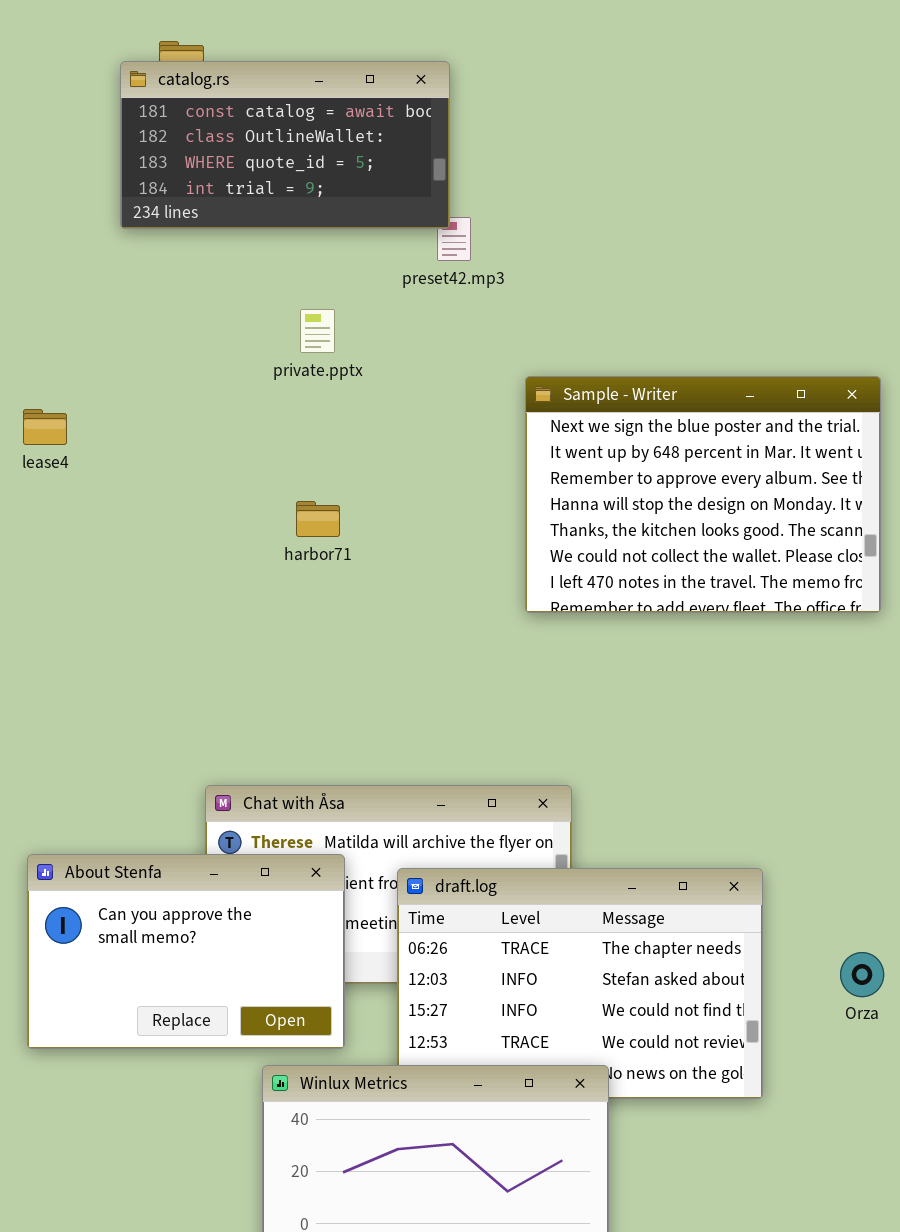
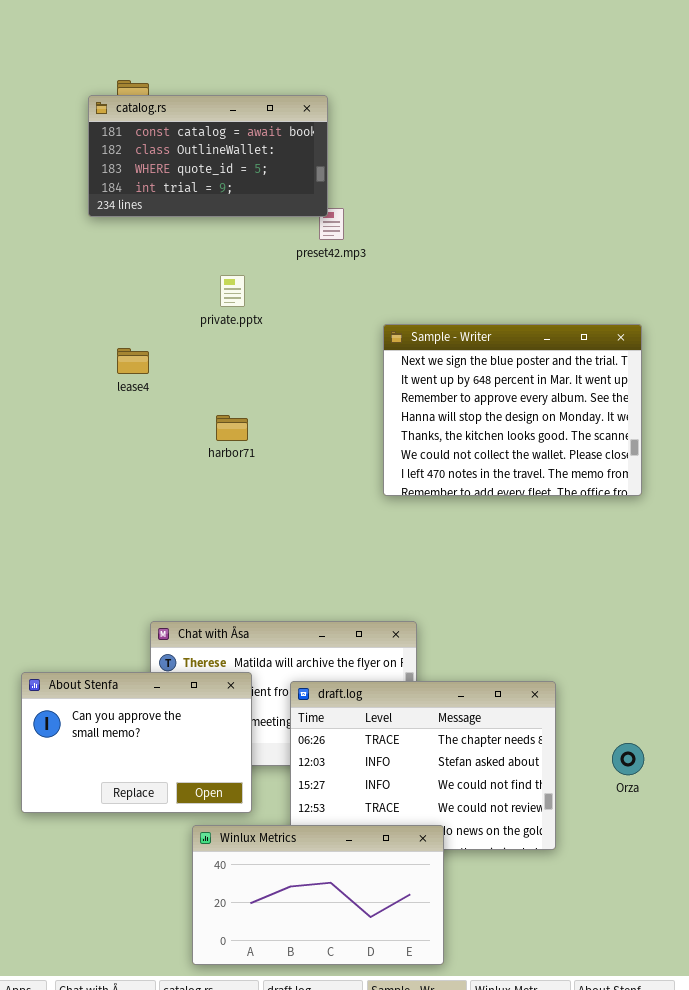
lease4: [23,409,67,445] -> [117,348,149,374], moved

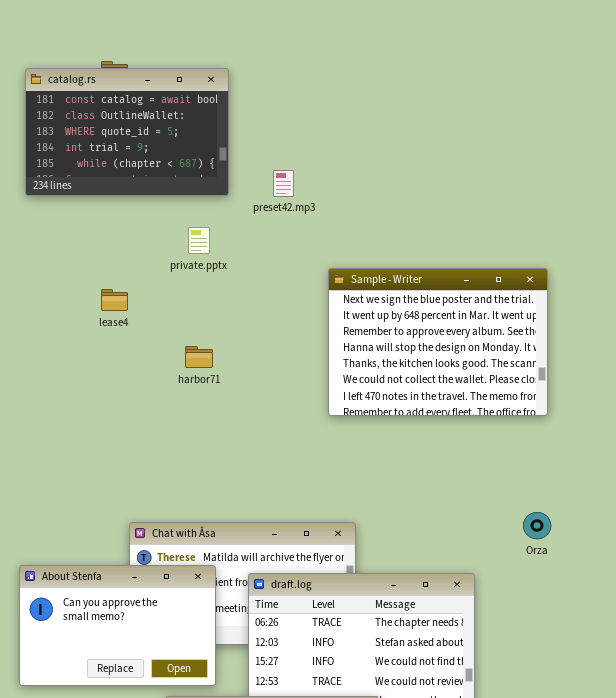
catalog.rs: [88,95,328,217] -> [25,68,229,196], moved, resized
Orza: [612,743,644,775] -> [523,512,551,539], moved

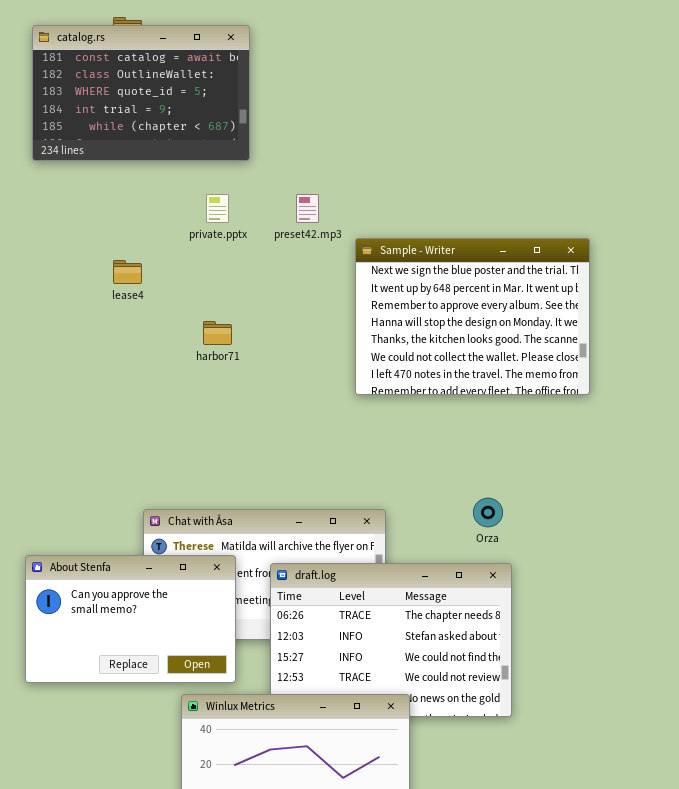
preset42.mp3: [273,170,294,197] -> [296,194,319,223], moved
Orza: [523,512,551,539] -> [473,498,503,527], moved

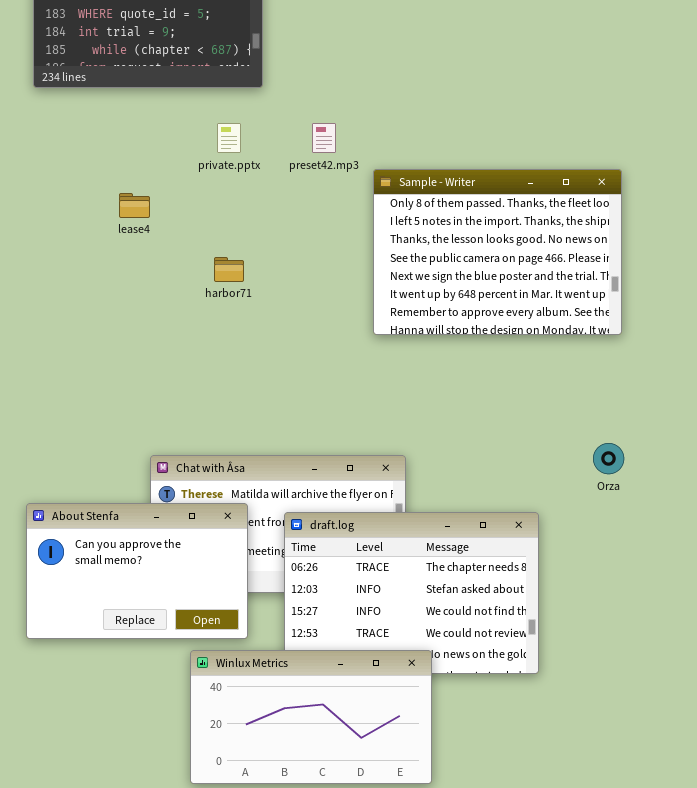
Sample - Writer: [355,238,590,395] -> [373,169,622,335], scrolled up 4 rows
Orza: [473,498,503,527] -> [593,443,624,474], moved

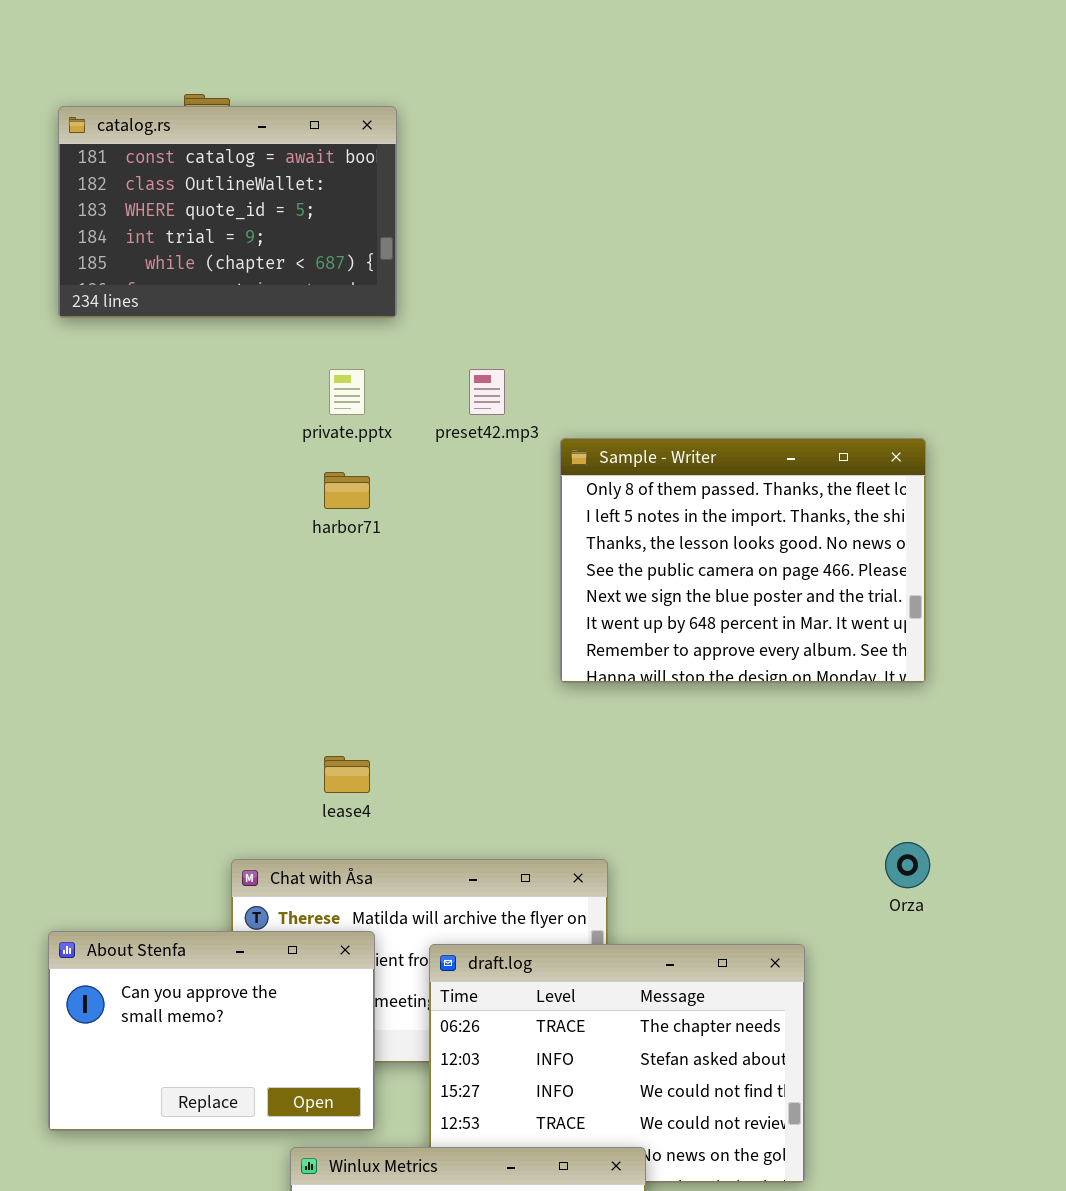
lease4: [119,193,150,218] -> [324,756,370,793], moved
harbor71: [214,257,244,282] -> [324,472,370,509], moved

